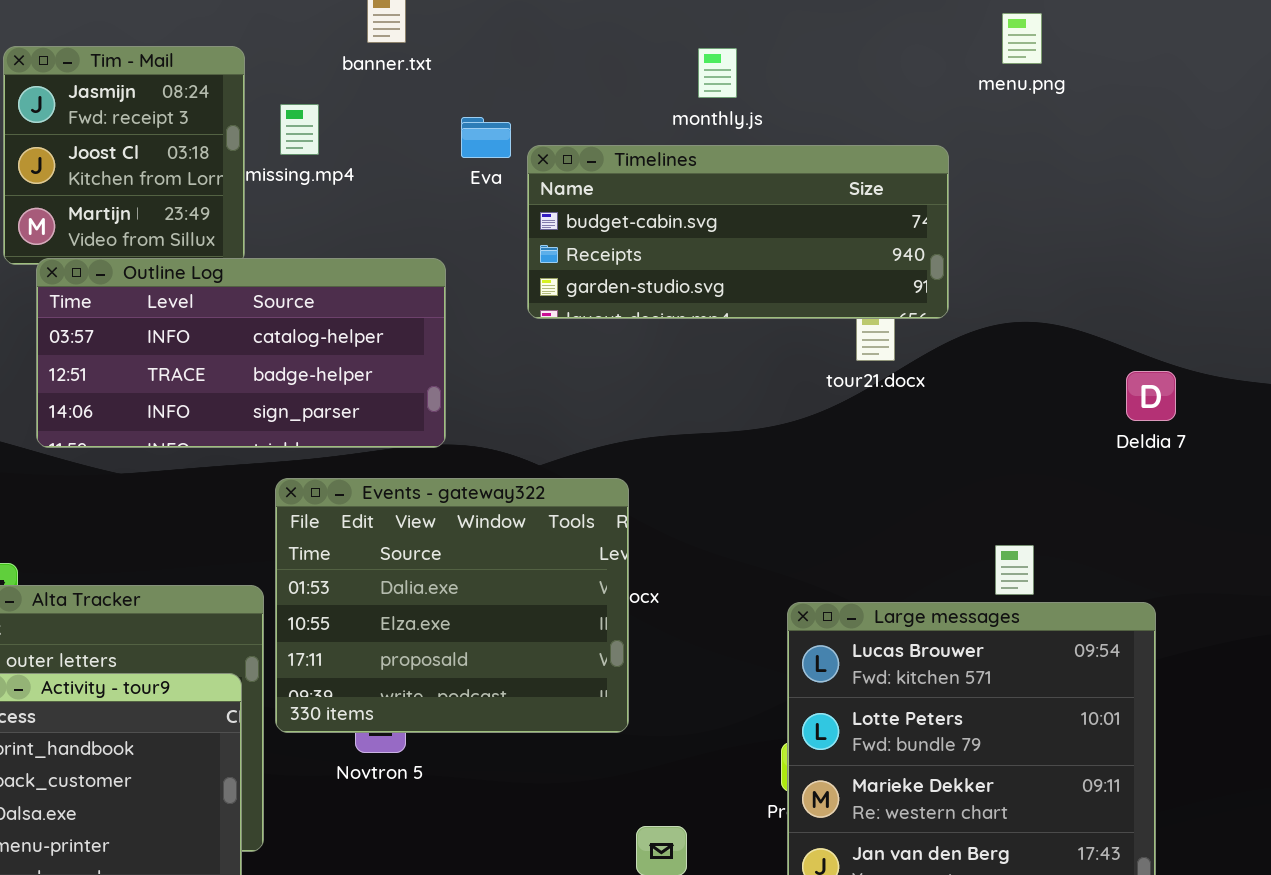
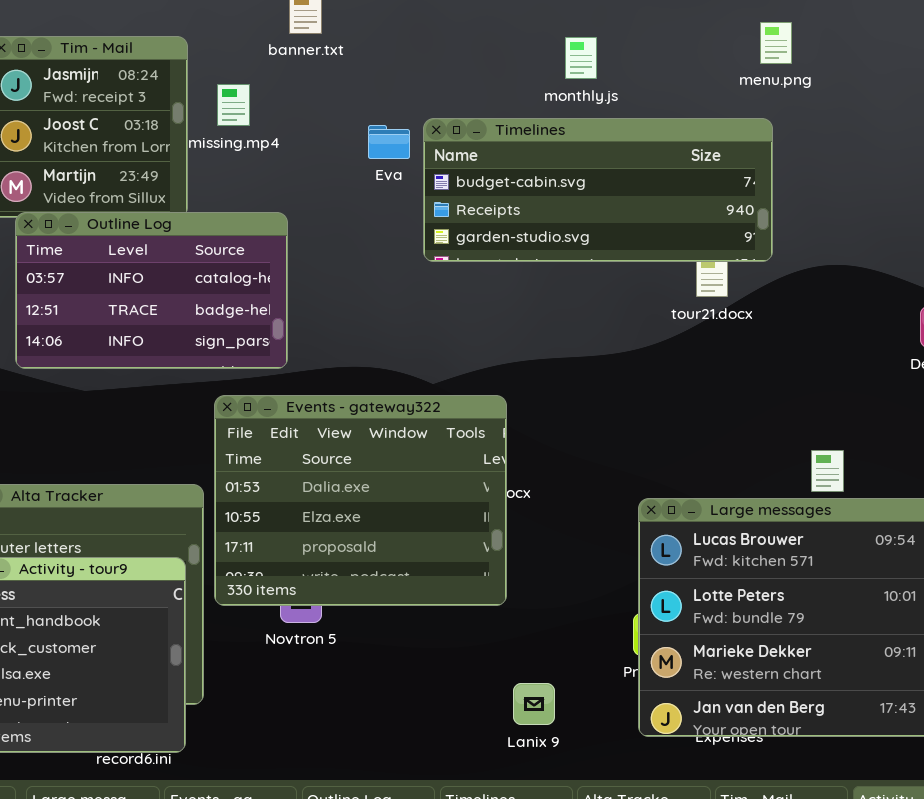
menu.png: [1002,13,1042,64] -> [760,22,792,64], moved
Eva: [461,117,511,158] -> [368,125,410,159], moved
Outline Log: [36,258,446,448] -> [15,212,288,369], resized

